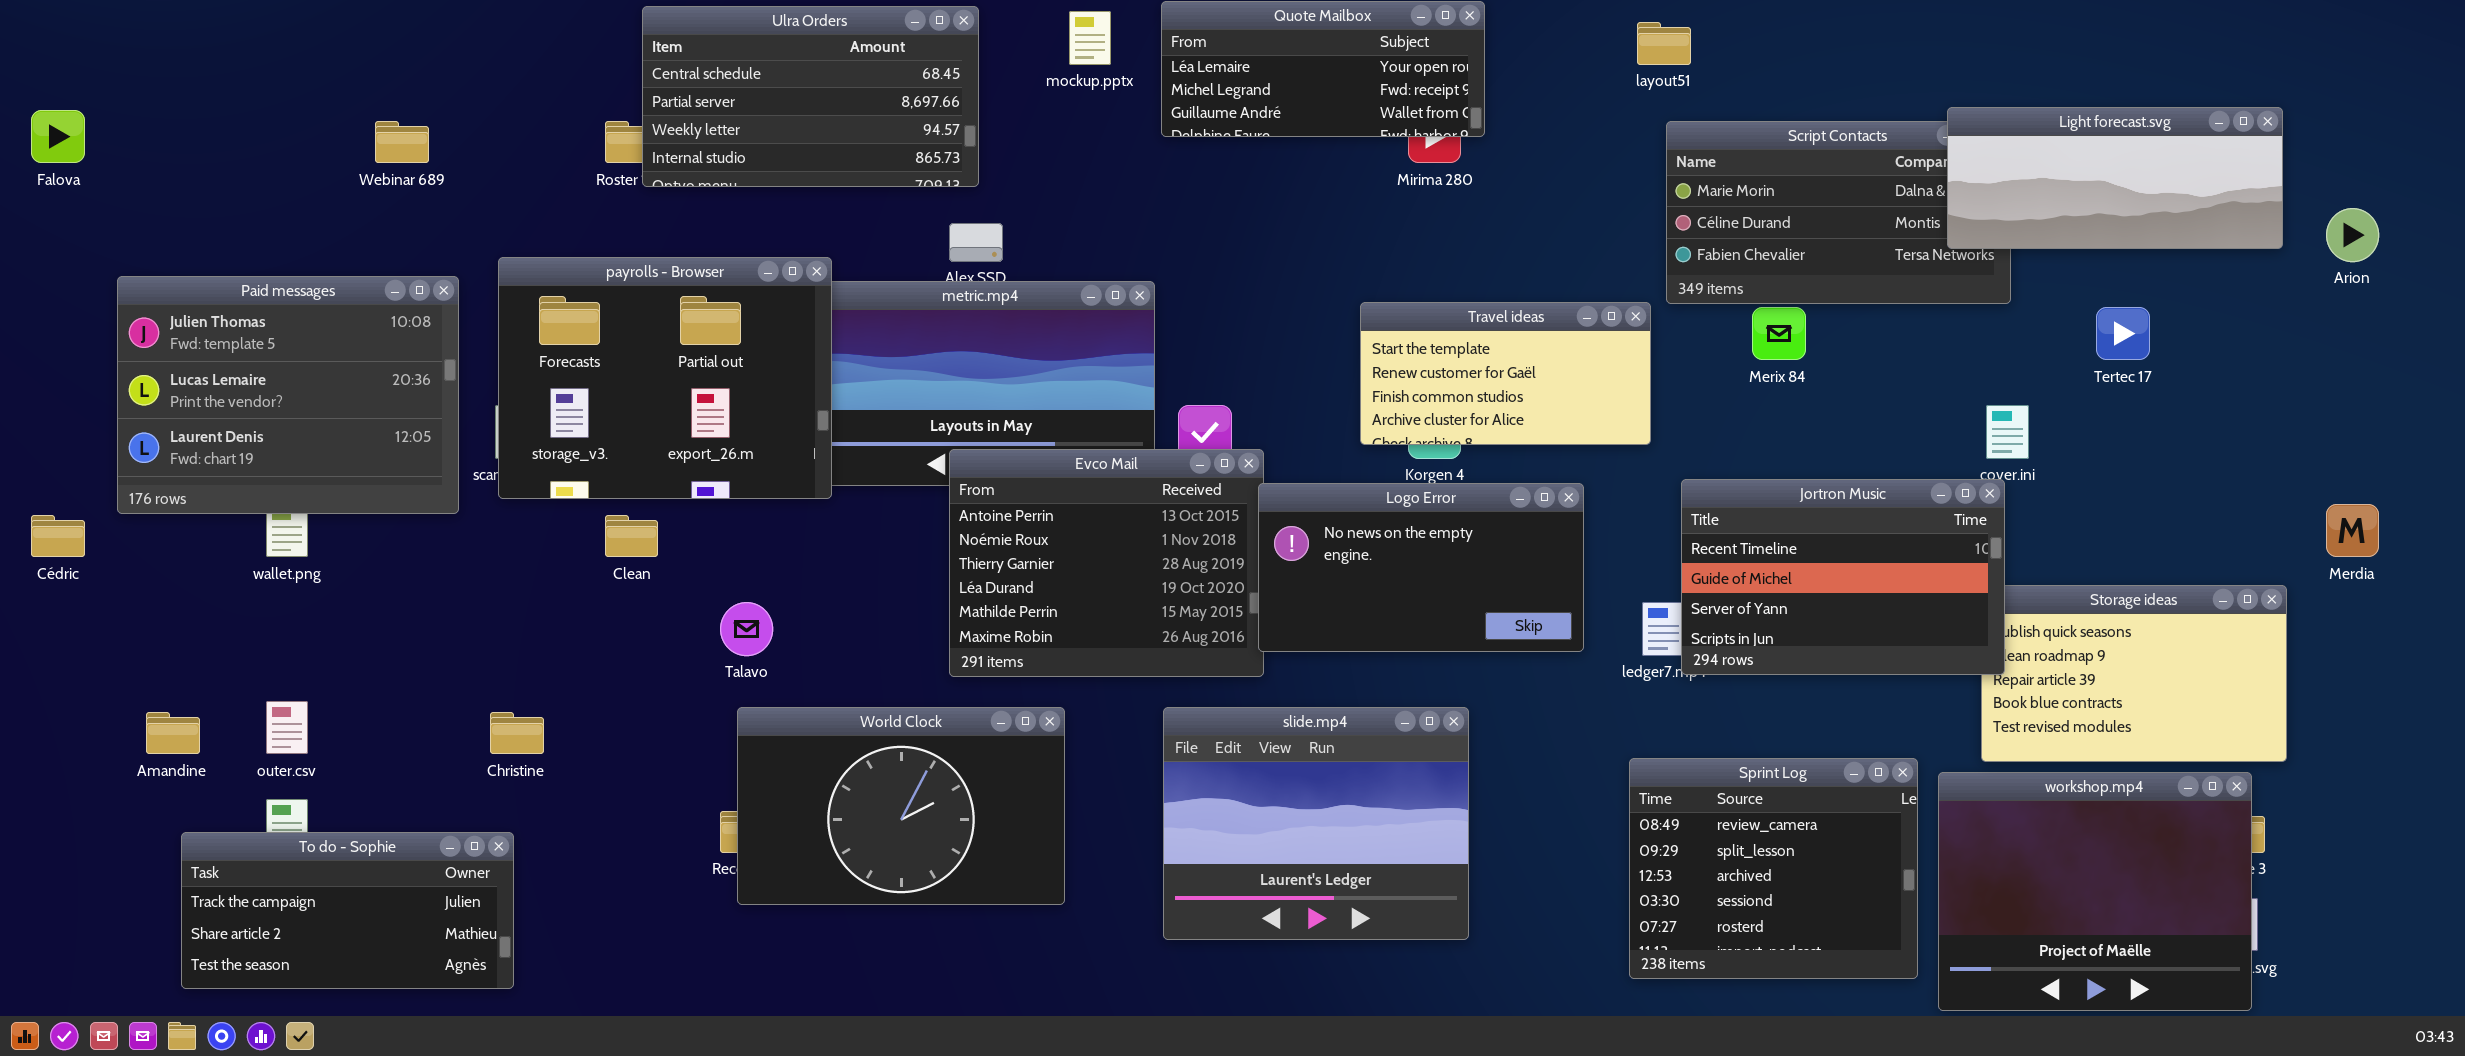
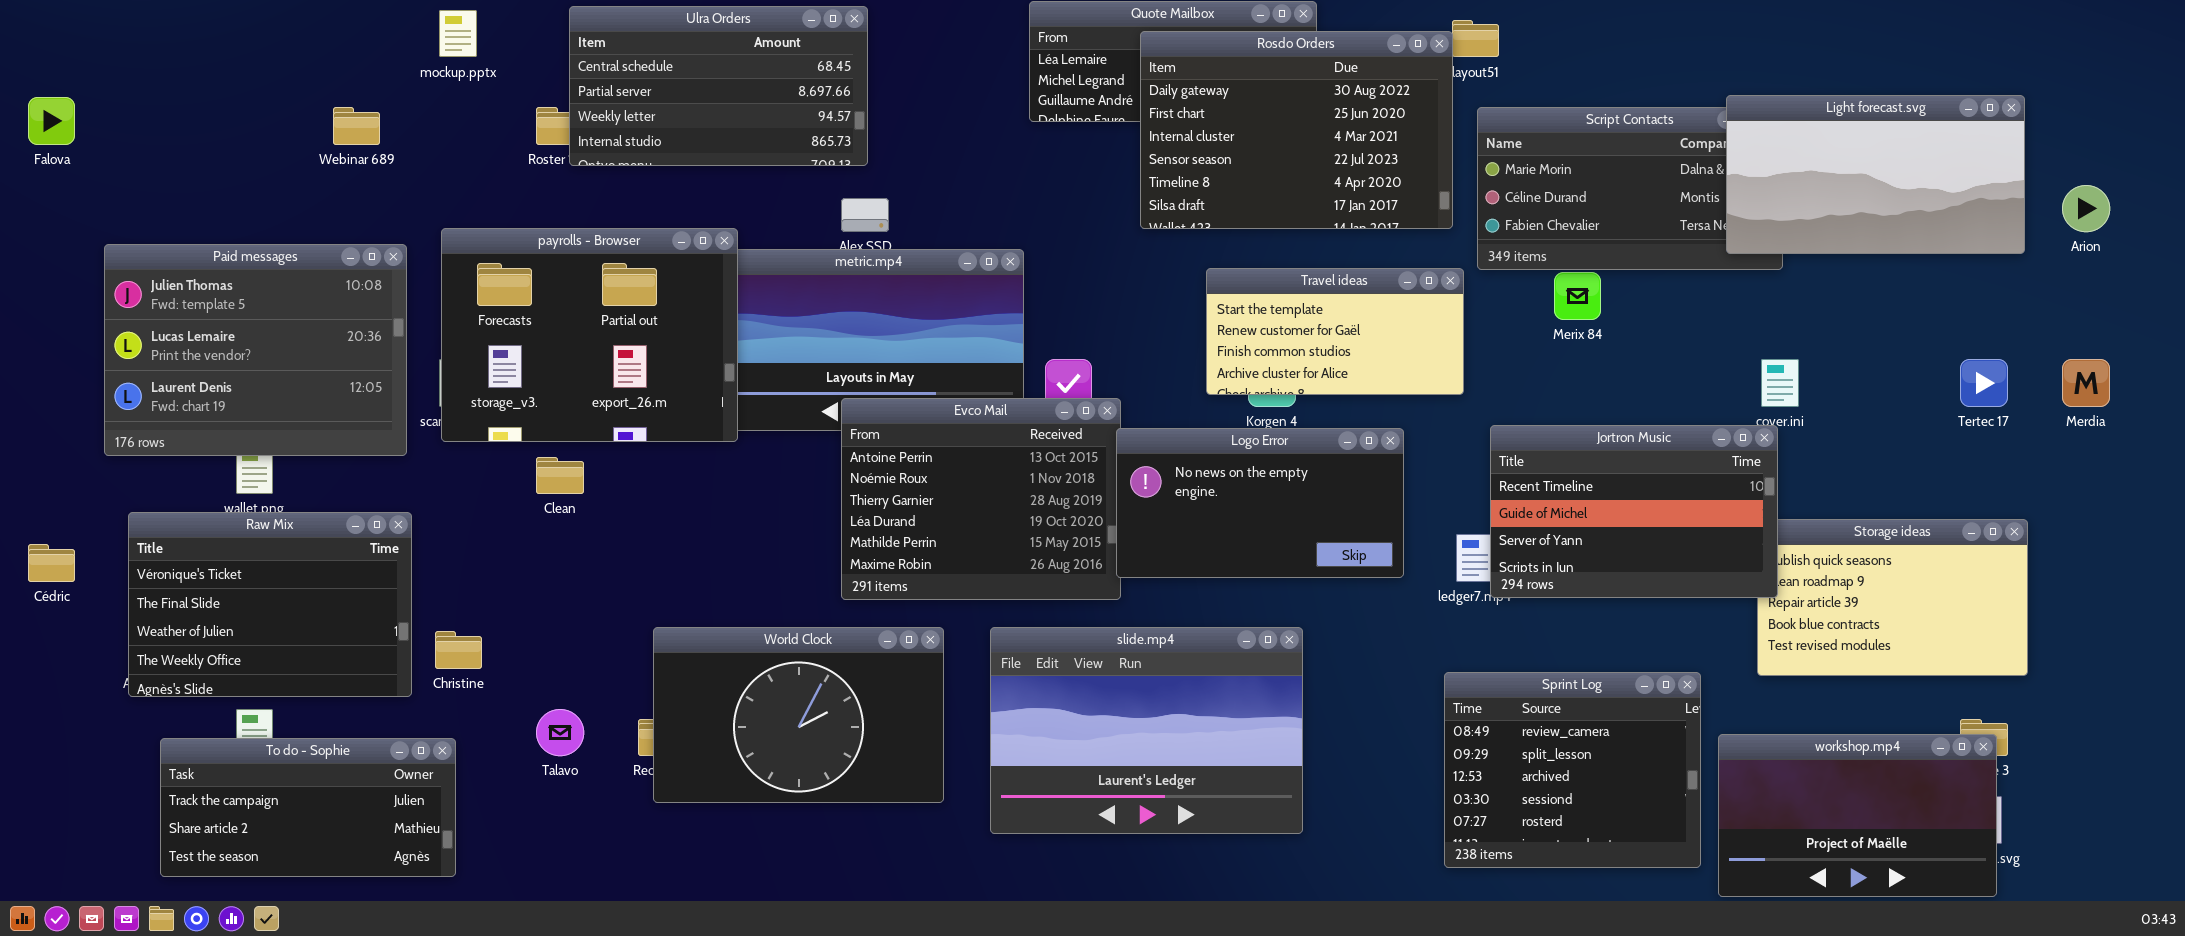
mockup.pptx: [1069,11,1111,65] -> [439,10,477,57], moved
Rosdo Orders: none -> [1140,31,1453,229], opened
Light forecast.svg: [1947,107,2283,249] -> [1726,95,2025,254], resized
Tertec 17: [2096,307,2150,360] -> [1960,359,2008,407], moved
Merdia: [2326,504,2379,557] -> [2062,359,2110,407], moved
Cédric: [31,515,85,557] -> [28,544,75,582], moved
Raw Mix: none -> [128,512,412,697], opened
Talavo: [720,602,773,656] -> [536,709,584,756], moved
slide.mp4: [1163,707,1469,940] -> [990,627,1303,834], resized
workshop.mp4: [1938,772,2252,1011] -> [1718,734,1997,897], resized

